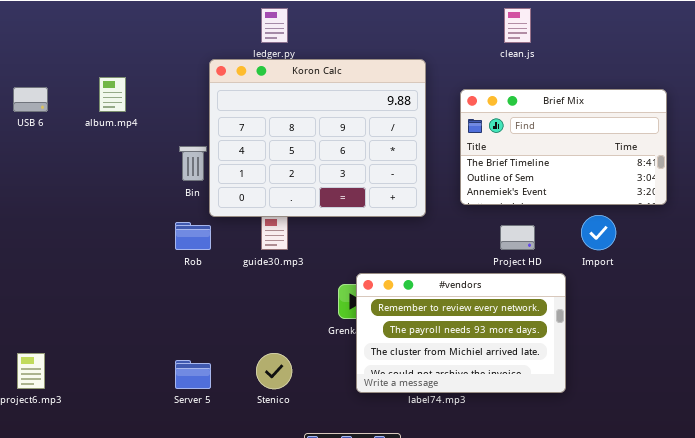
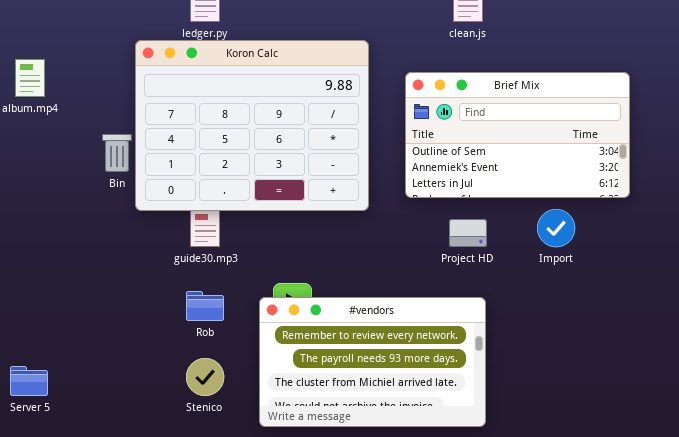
Brief Mix: [460,89,667,205] -> [405,72,630,198], scrolled down 1 row
Rob: [175,222,211,250] -> [186,291,224,321], moved
#vendors: [356,273,566,393] -> [259,297,486,427], moved
Server 5: [175,360,211,389] -> [10,366,48,396], moved

